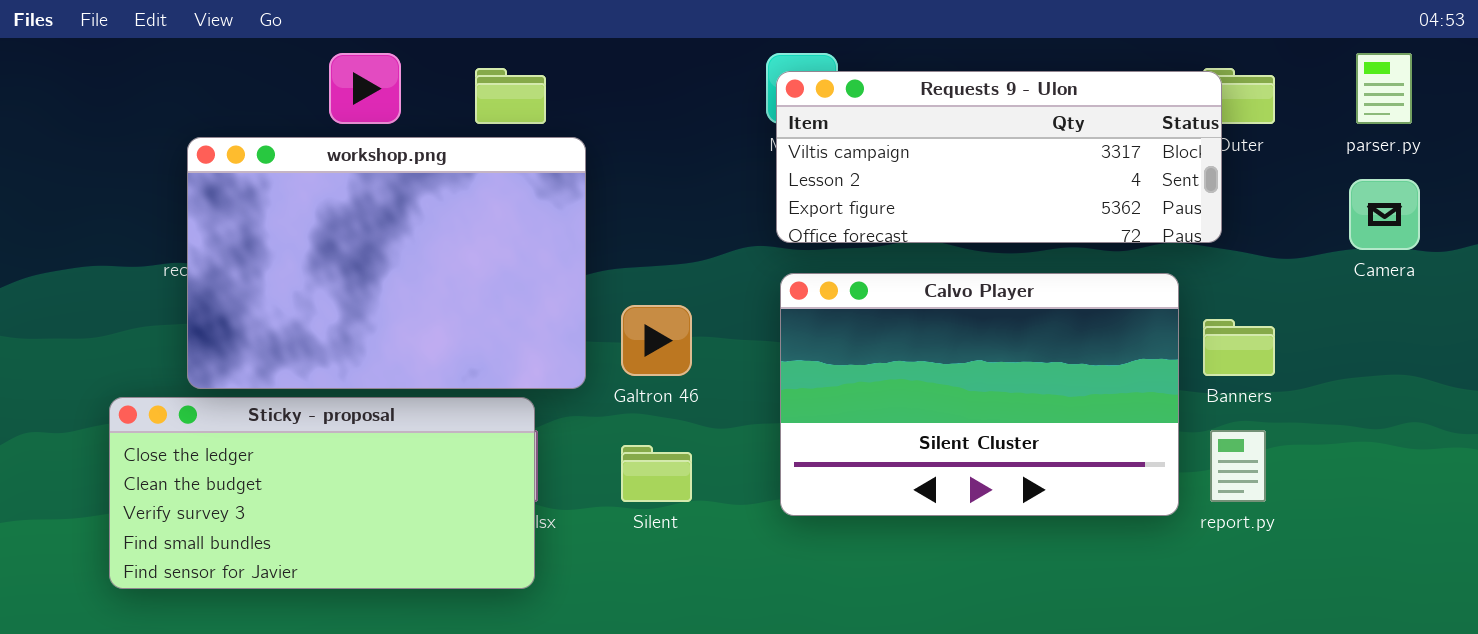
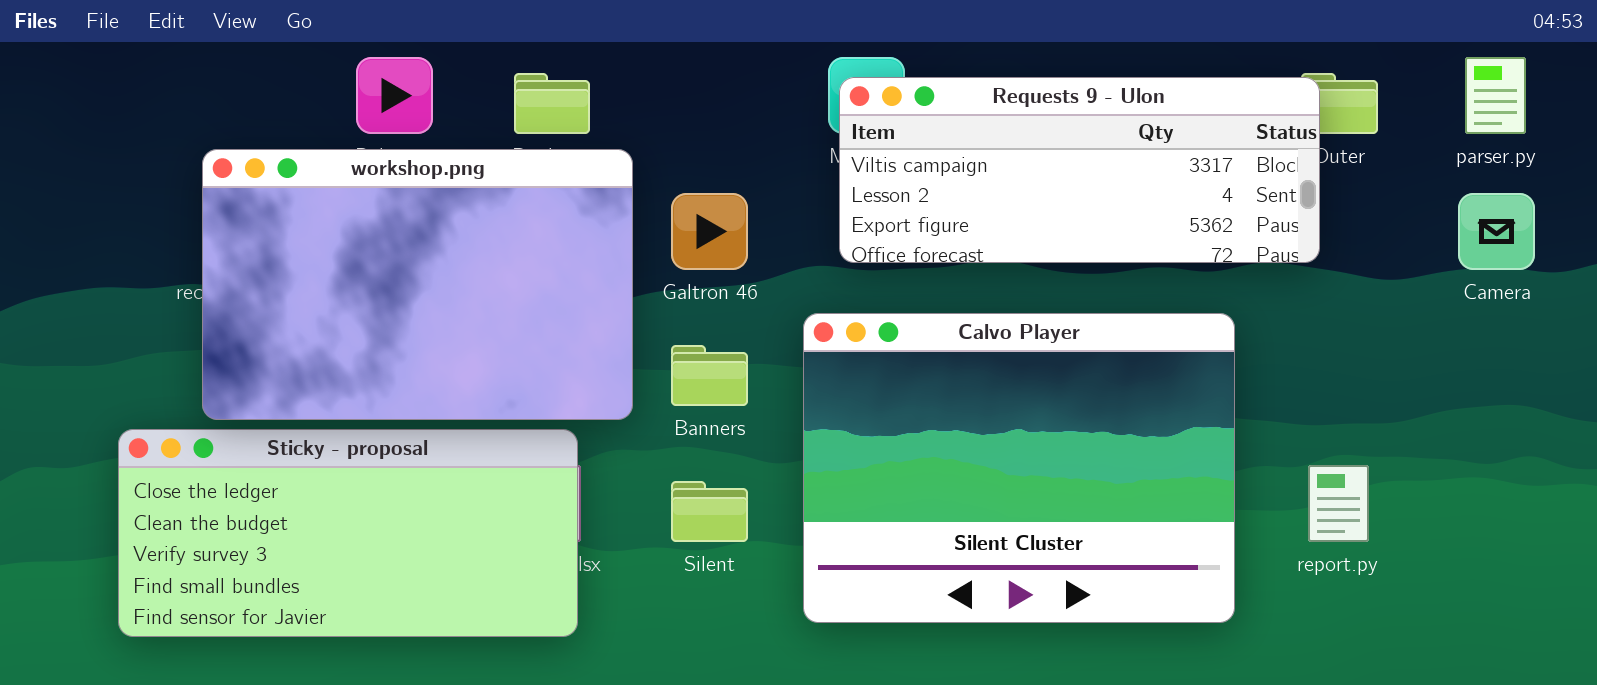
Calvo Player: [780,273,1179,516] -> [803,313,1235,623], moved, resized
Galtron 46: [621,305,692,376] -> [671,193,748,270], moved
Banners: [1203,319,1275,376] -> [671,345,748,406], moved

